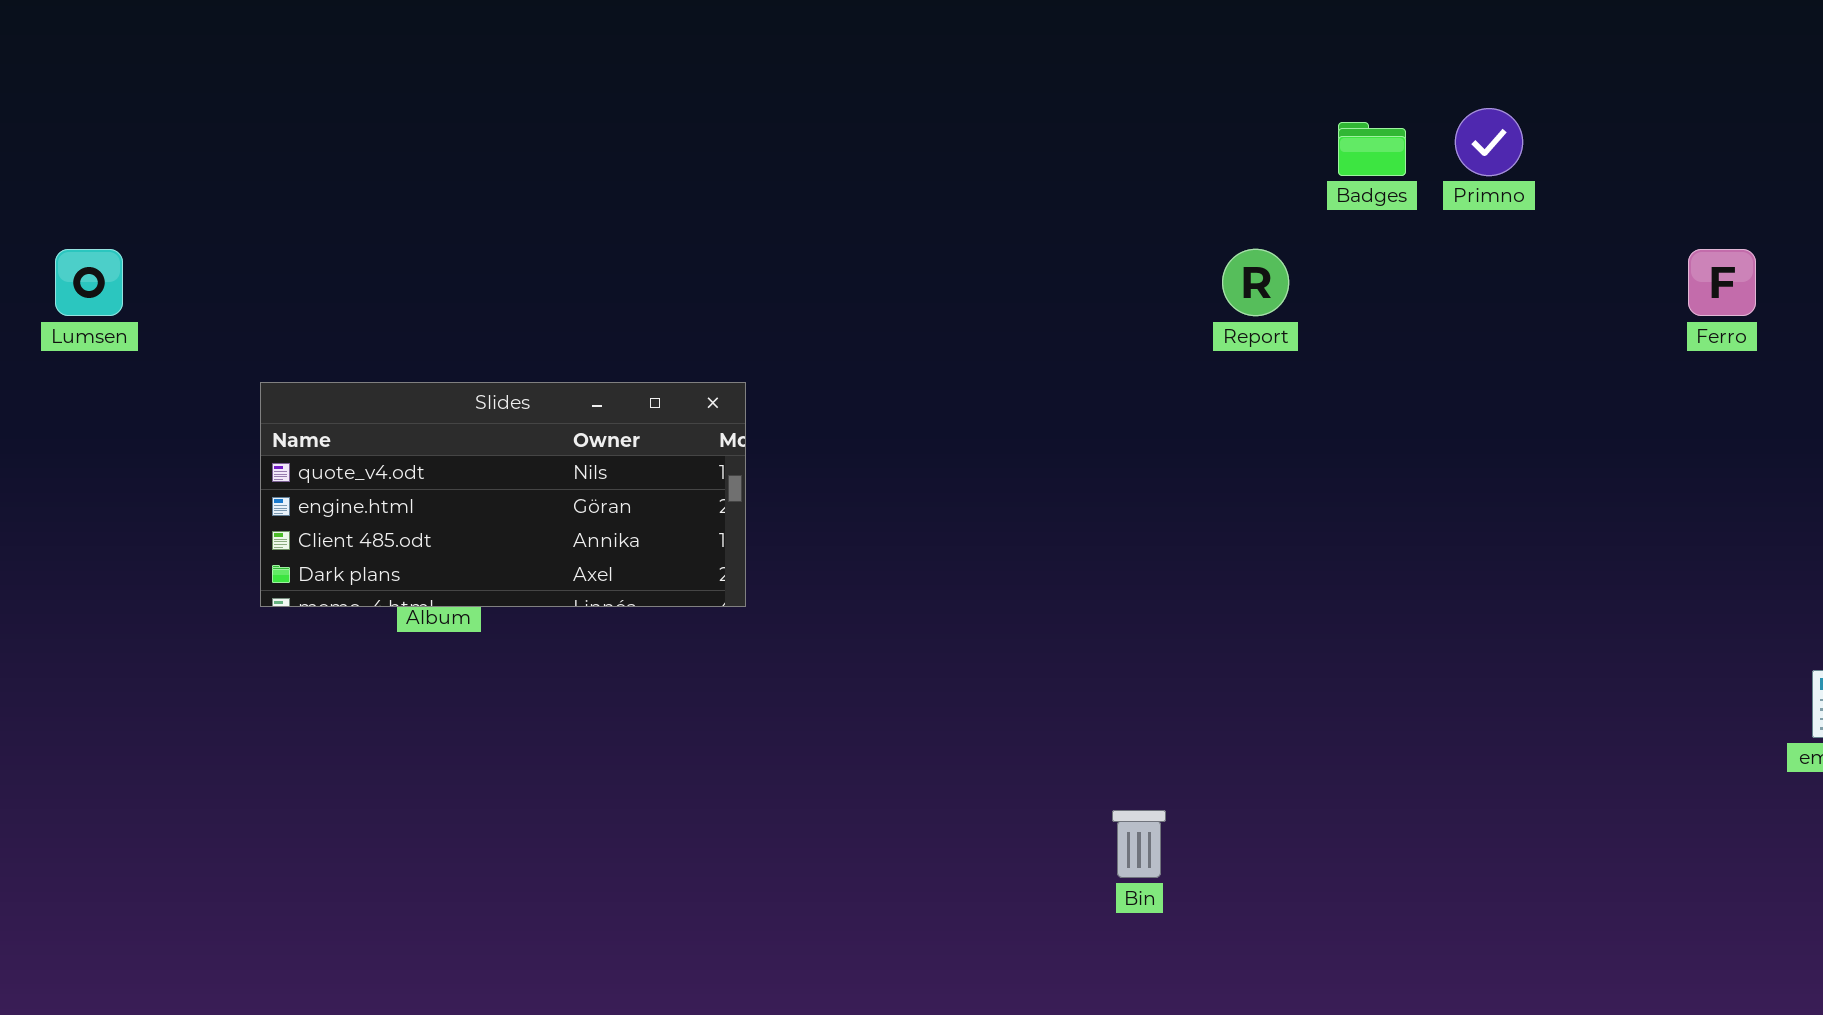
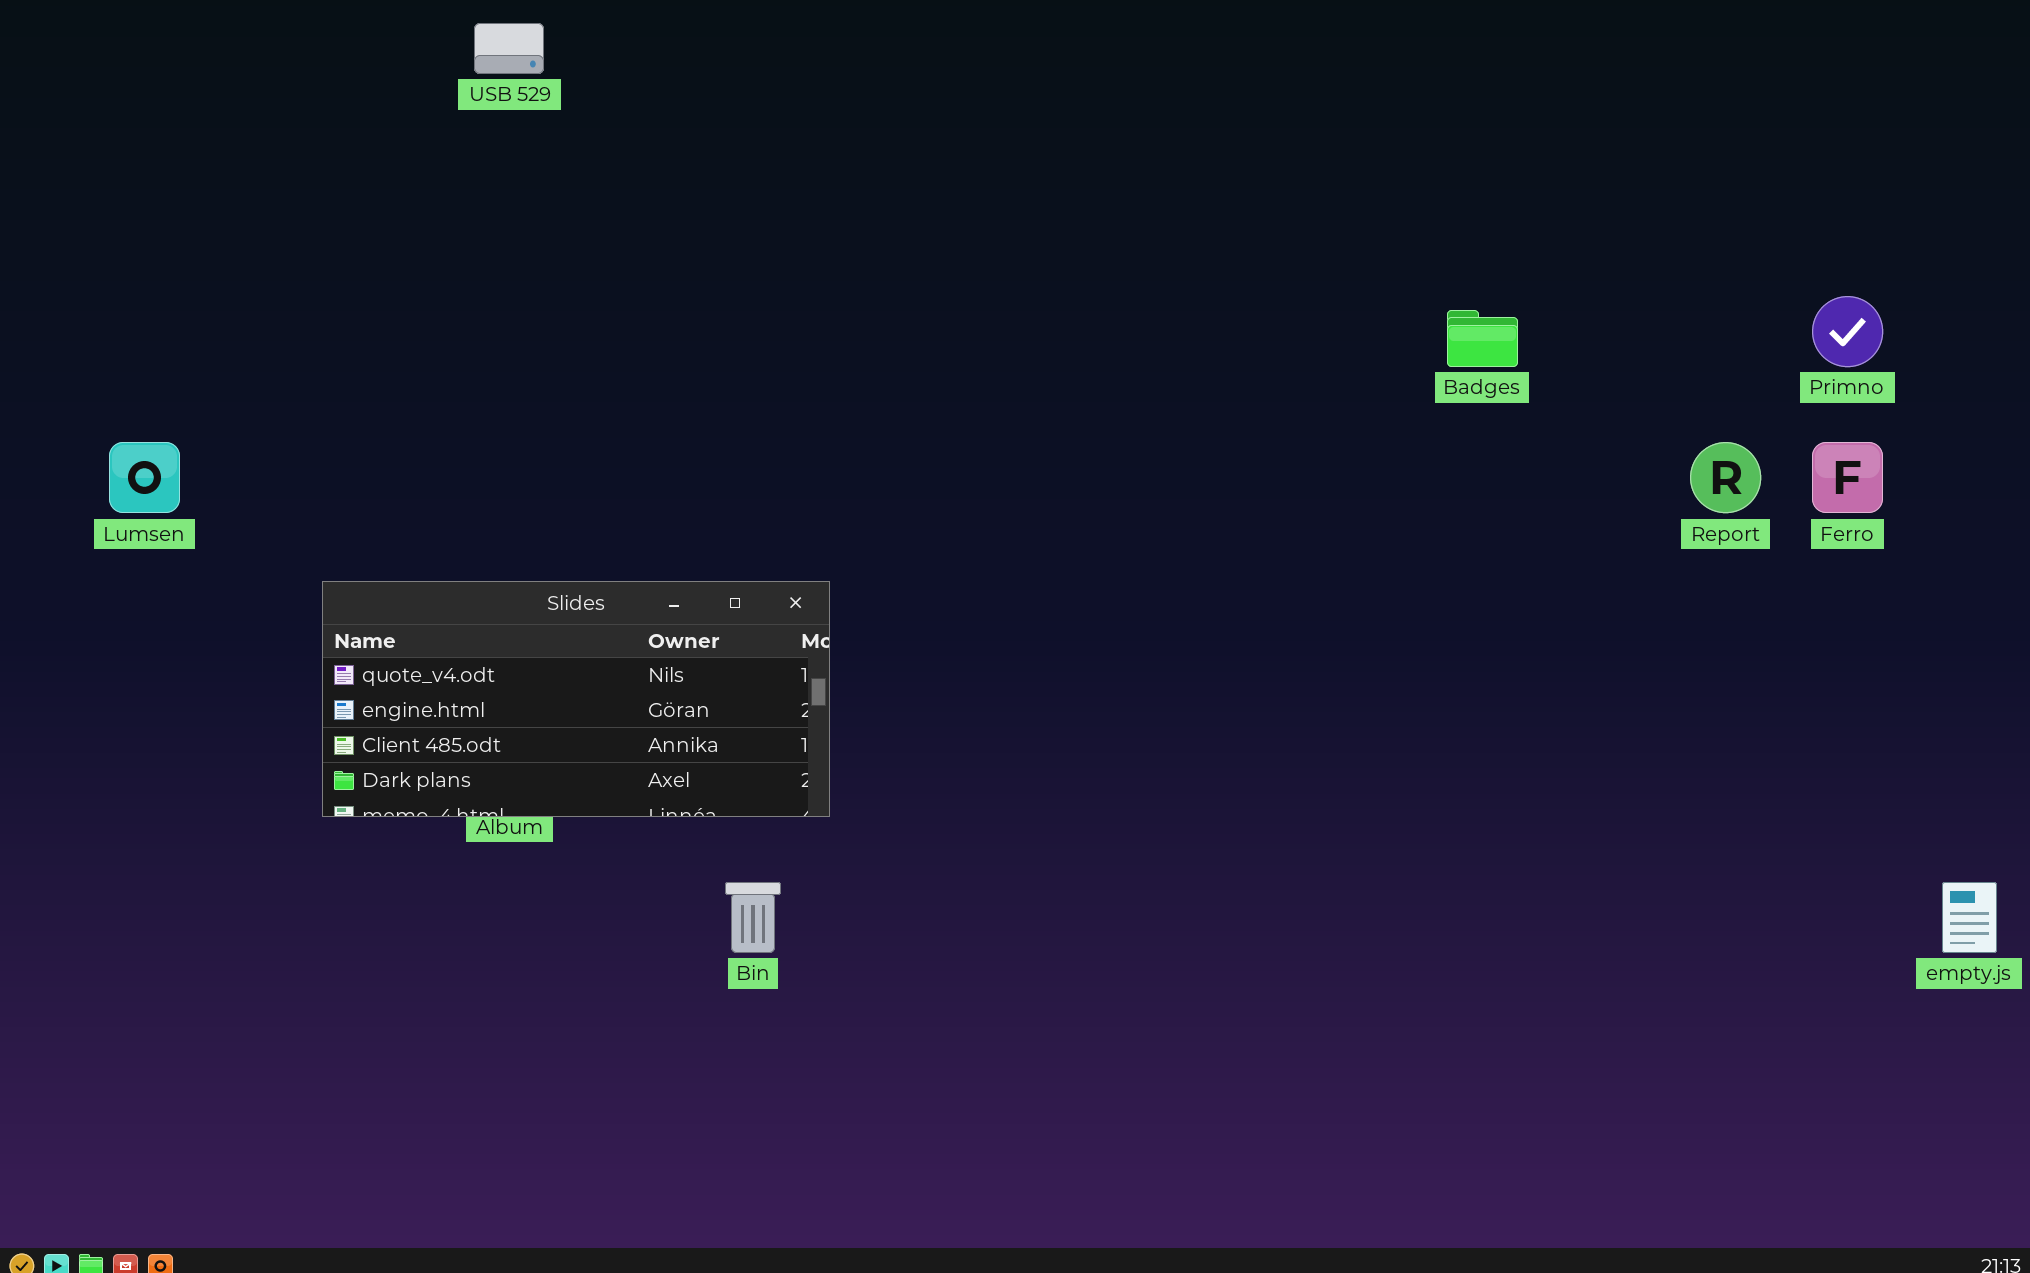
Primno: [1455,108,1523,176] -> [1812,296,1883,367], moved
Report: [1222,249,1289,316] -> [1690,442,1761,513], moved
Bin: [1112,810,1166,878] -> [725,882,781,953], moved

